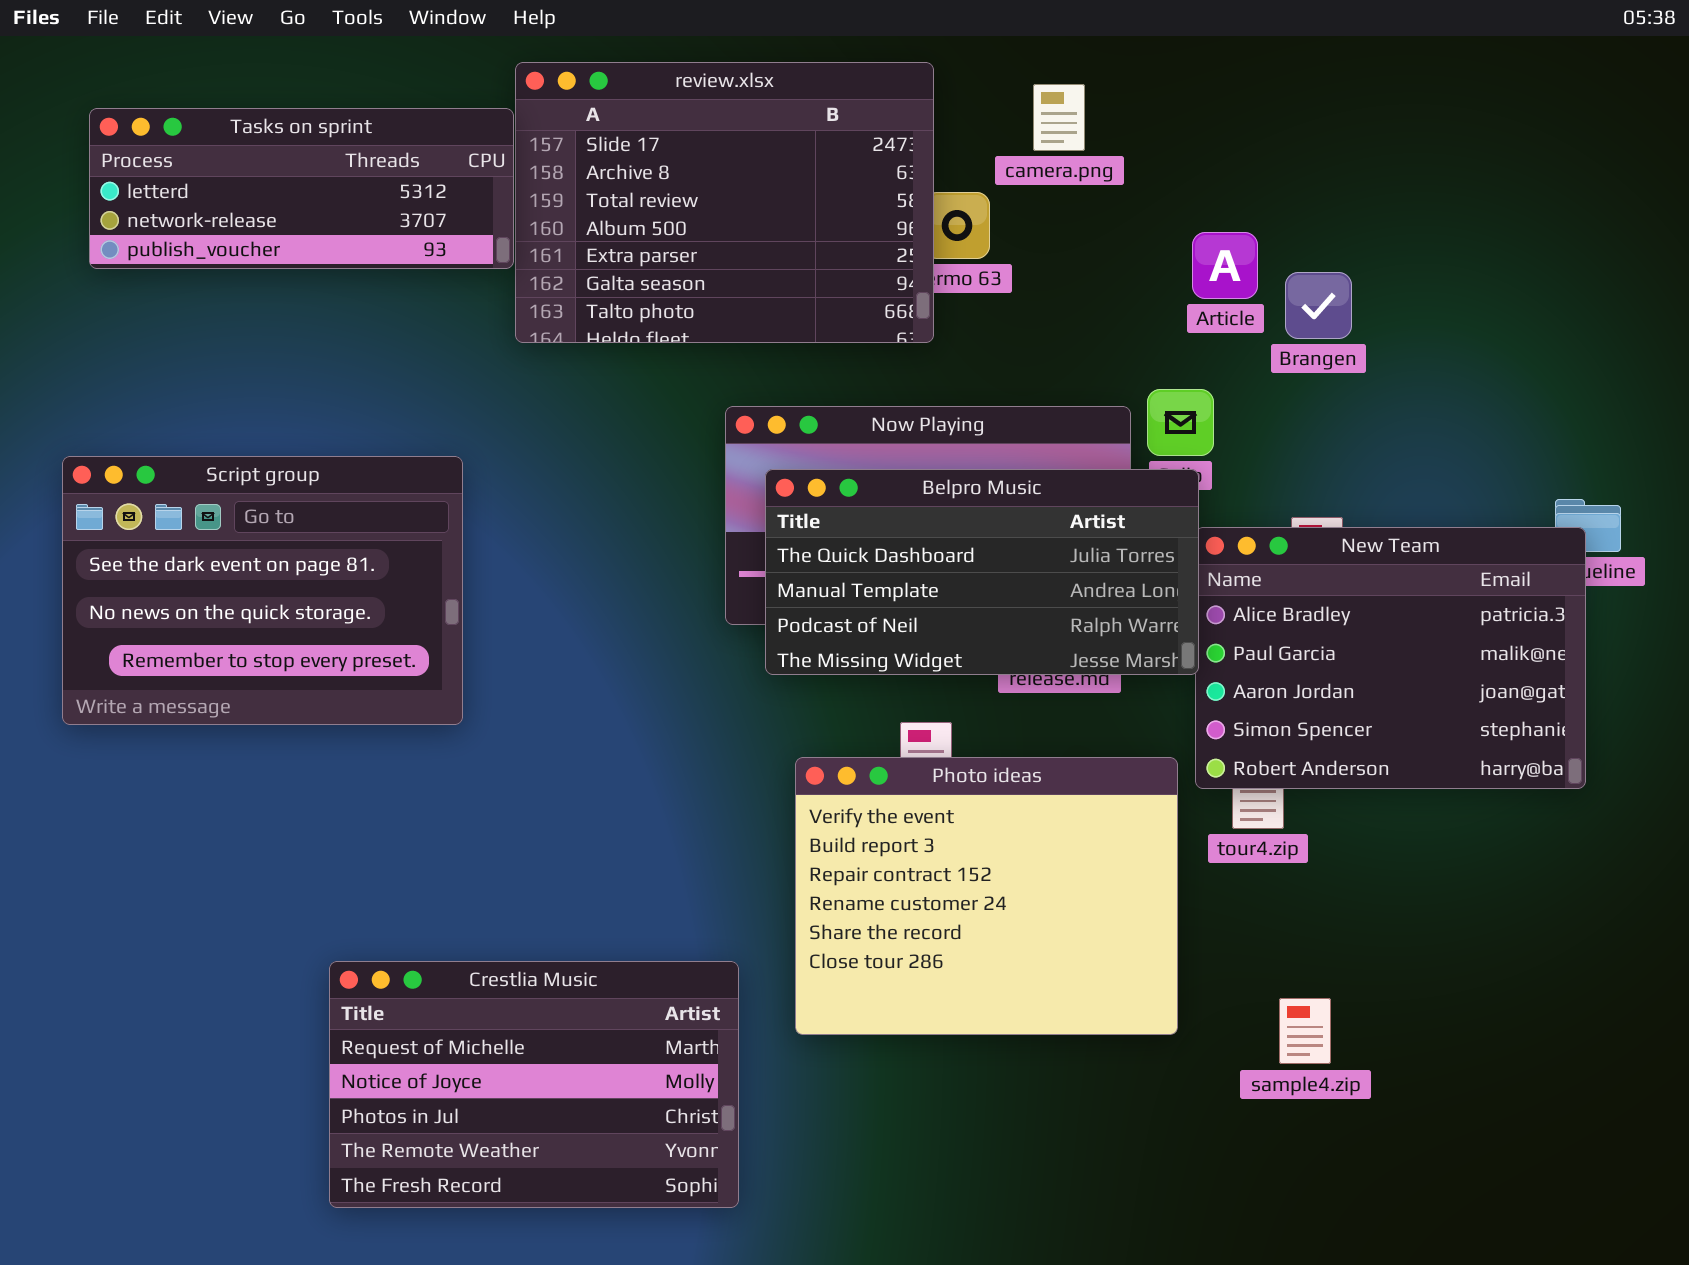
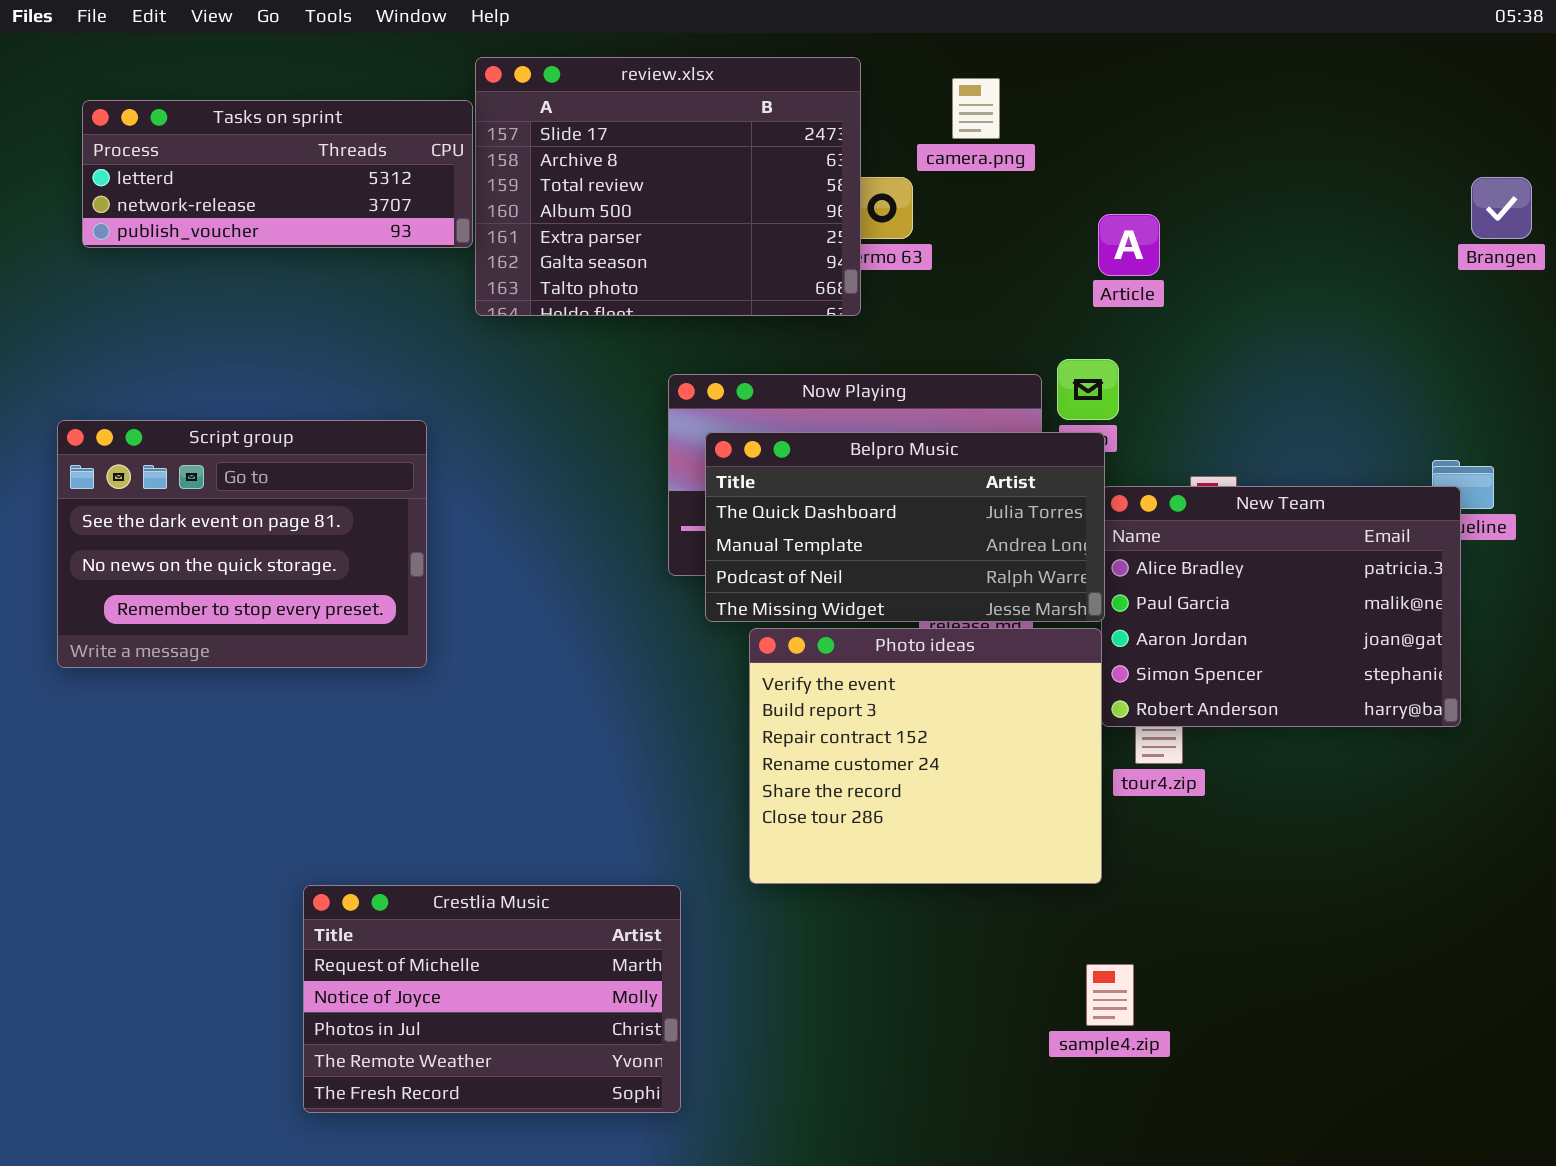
Brangen: [1285,272,1352,339] -> [1471,177,1532,239], moved
Photo ideas: [795,757,1178,1035] -> [749,628,1102,884], moved
sample4.zip: [1279,998,1331,1064] -> [1086,964,1134,1026], moved

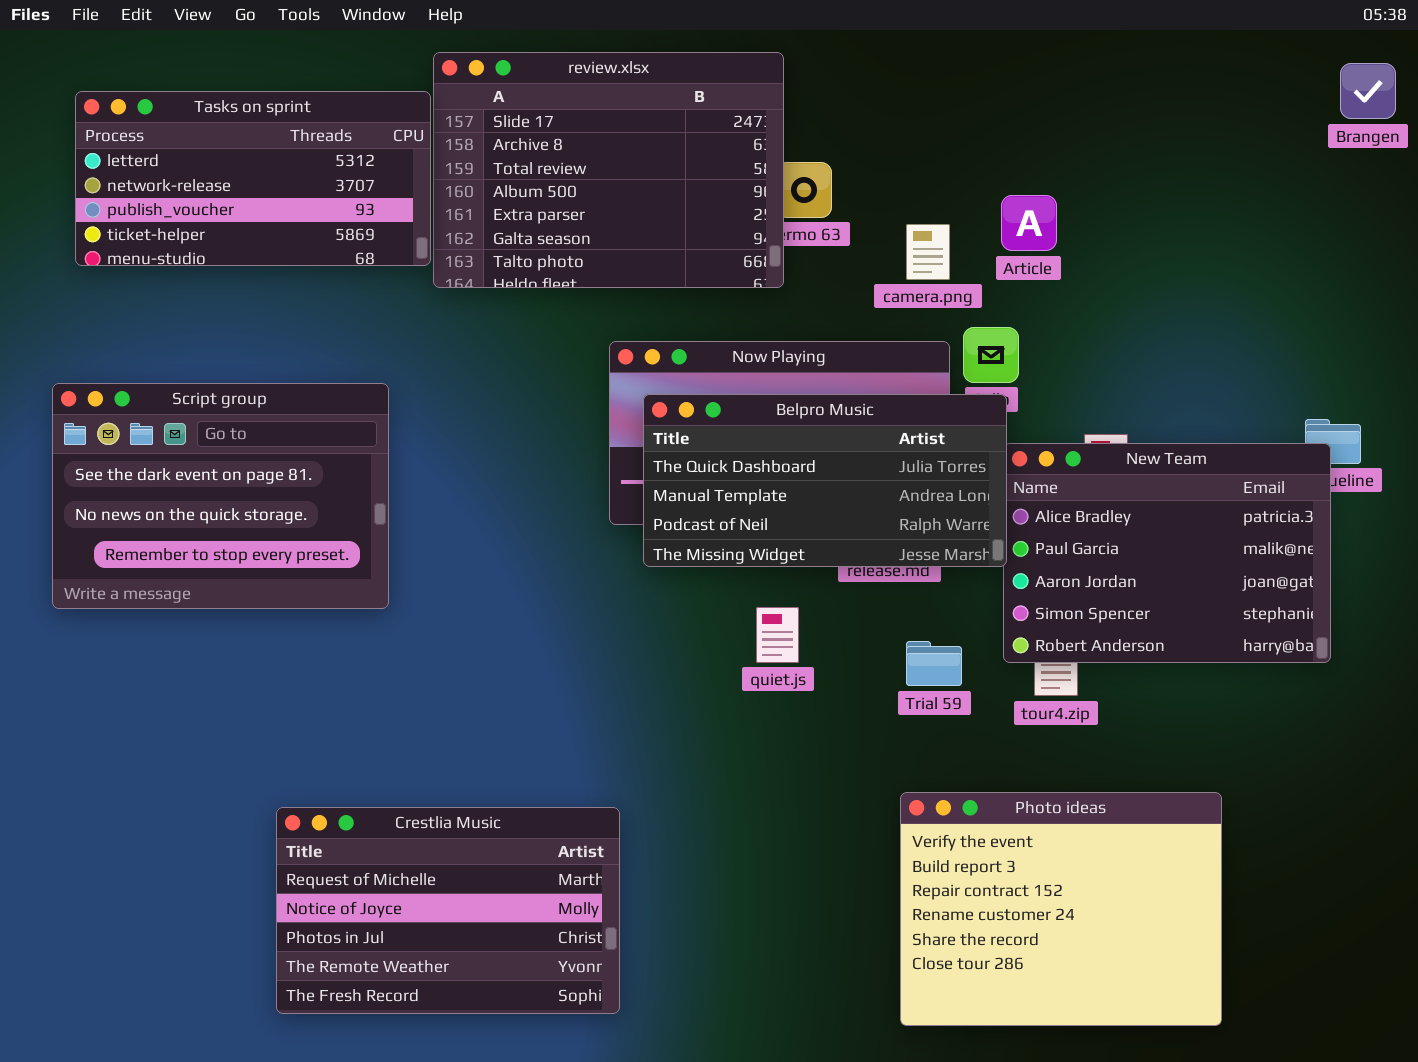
camera.png: [952,78,1000,139] -> [906,224,950,280], moved
Tasks on sprint: [82,100,473,248] -> [75,91,431,266], resized
Brangen: [1471,177,1532,239] -> [1340,63,1396,119], moved
Photo ideas: [749,628,1102,884] -> [900,792,1222,1026], moved

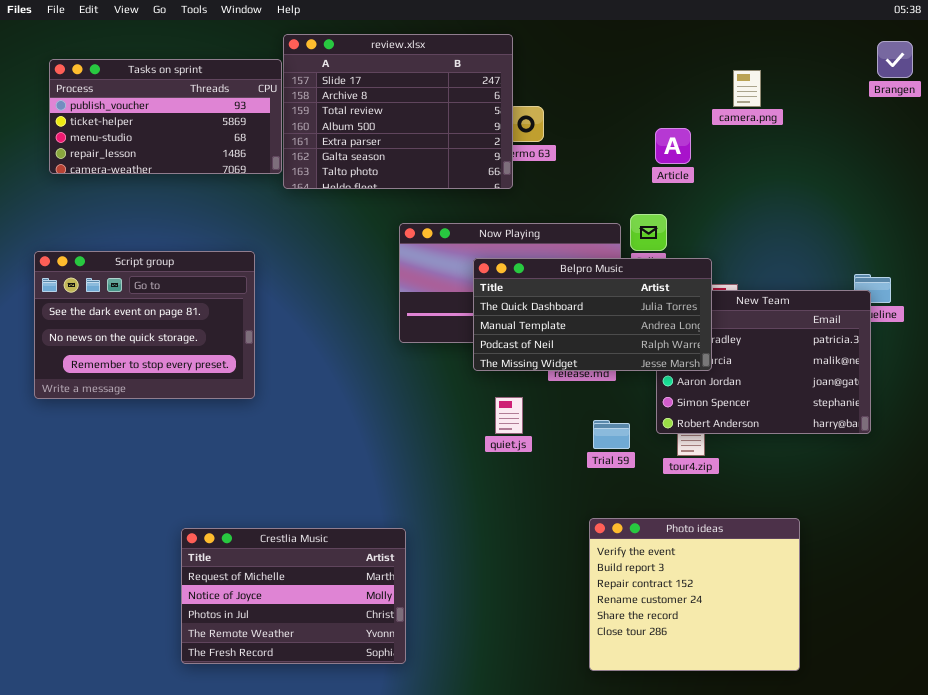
Tasks on sprint: [75,91,431,266] -> [49,59,282,174], scrolled down 2 rows
camera.png: [906,224,950,280] -> [733,70,761,107], moved
Belpro Music: [643,394,1007,567] -> [473,258,712,371], moved

